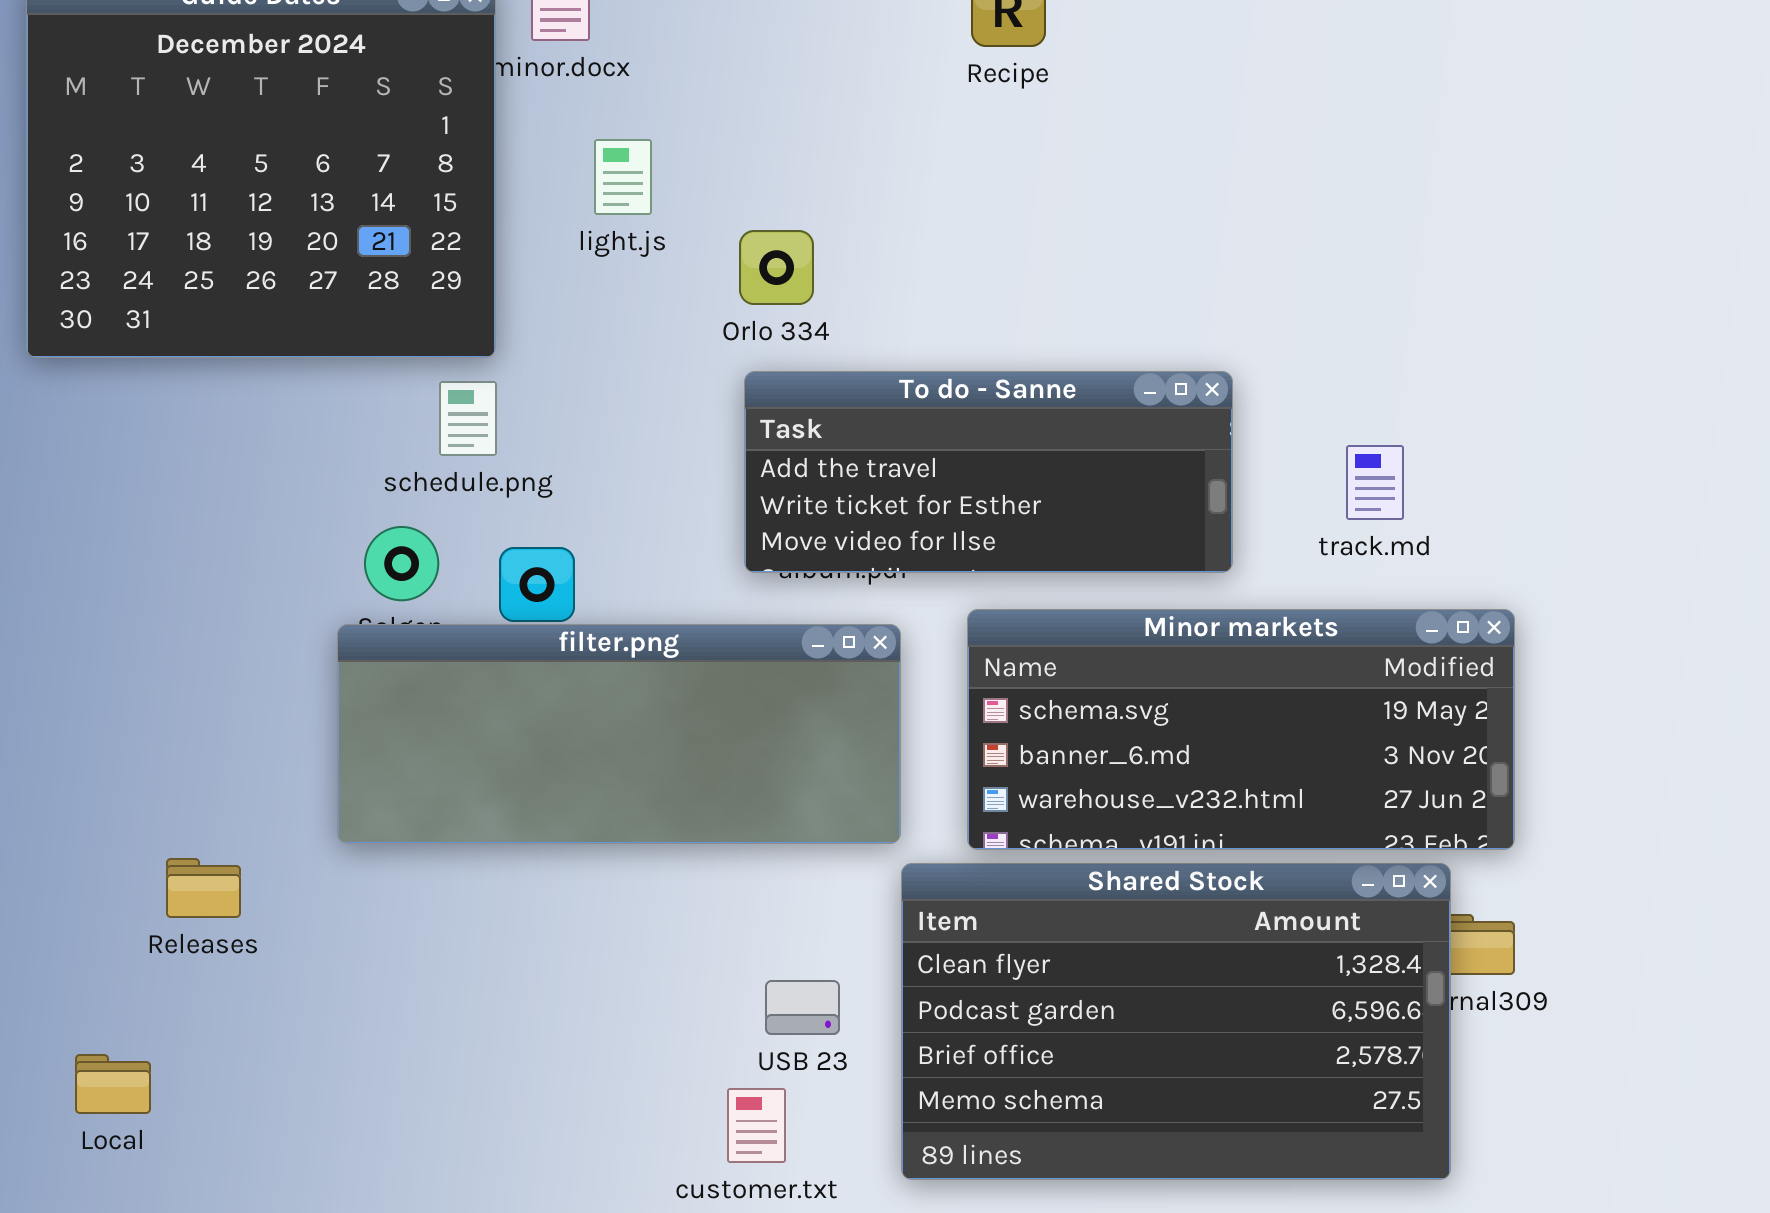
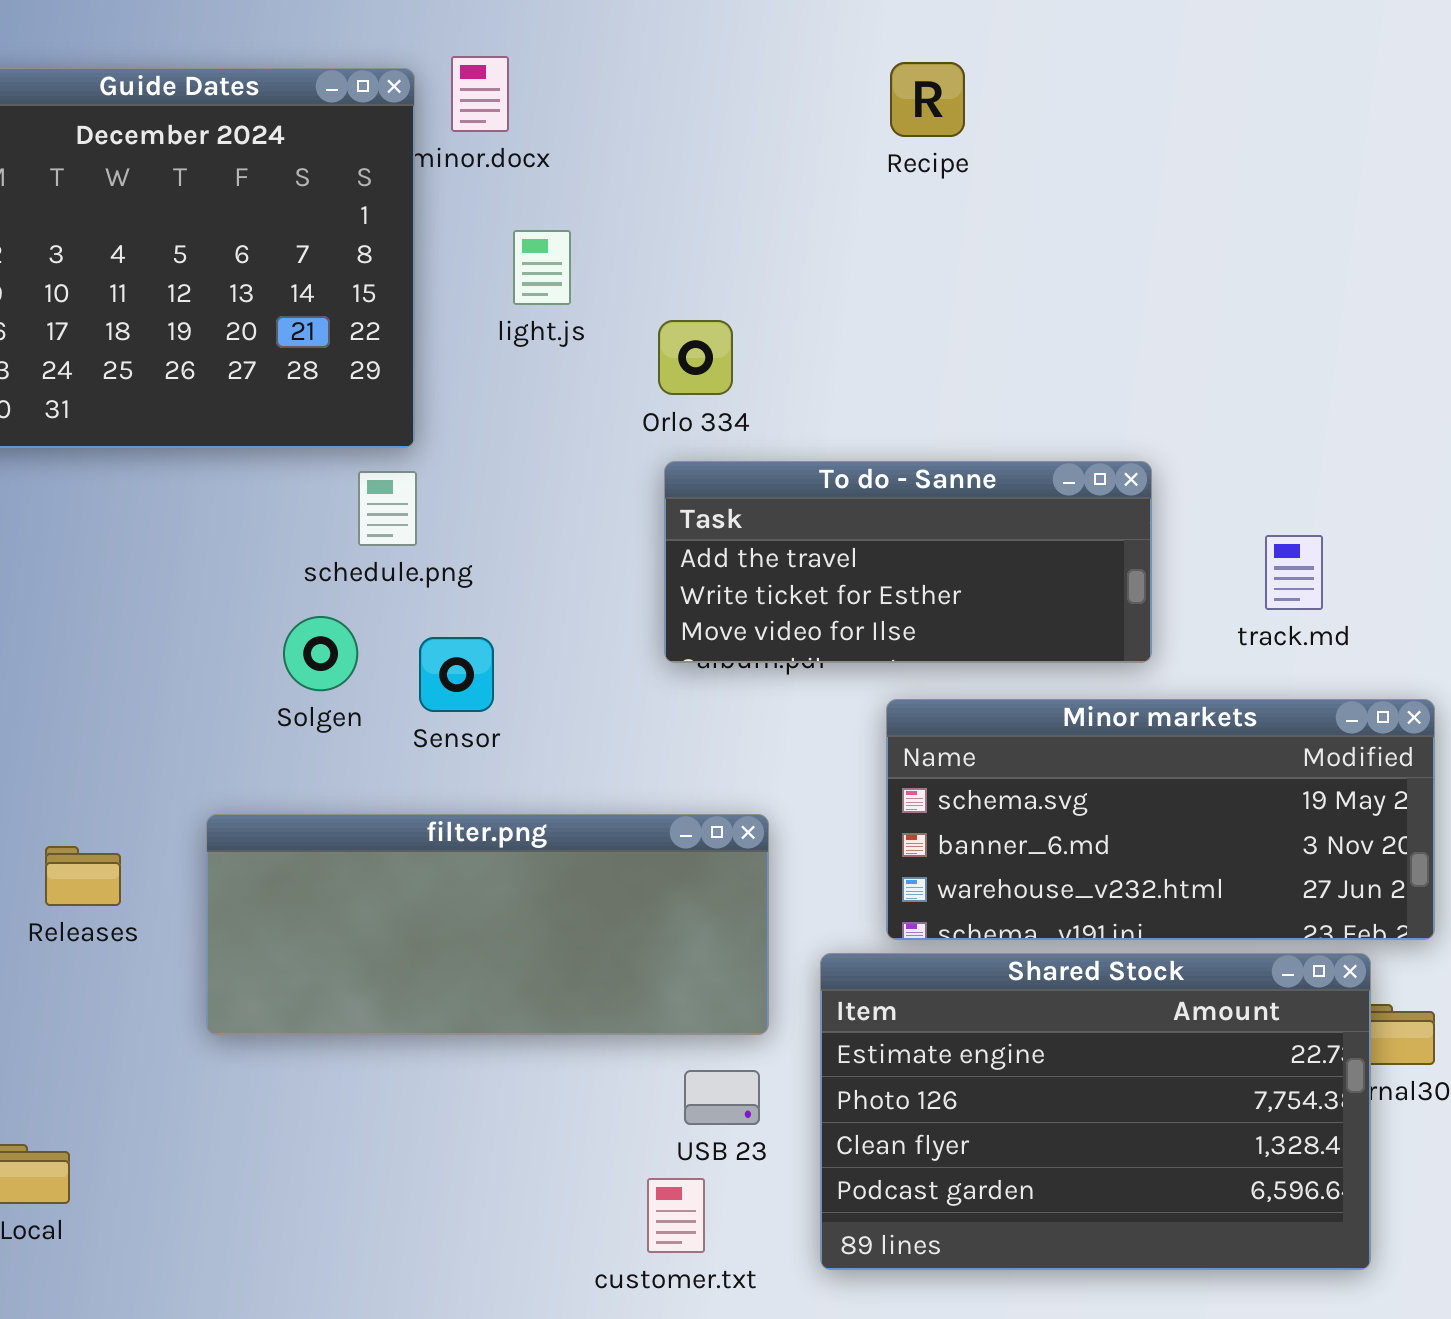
filter.png: [337,624,901,844] -> [206,814,769,1035], moved
Releases: [166,858,241,918] -> [45,846,121,906], moved
Shared Stock: [901,863,1451,1180] -> [820,953,1371,1270], scrolled up 2 rows

